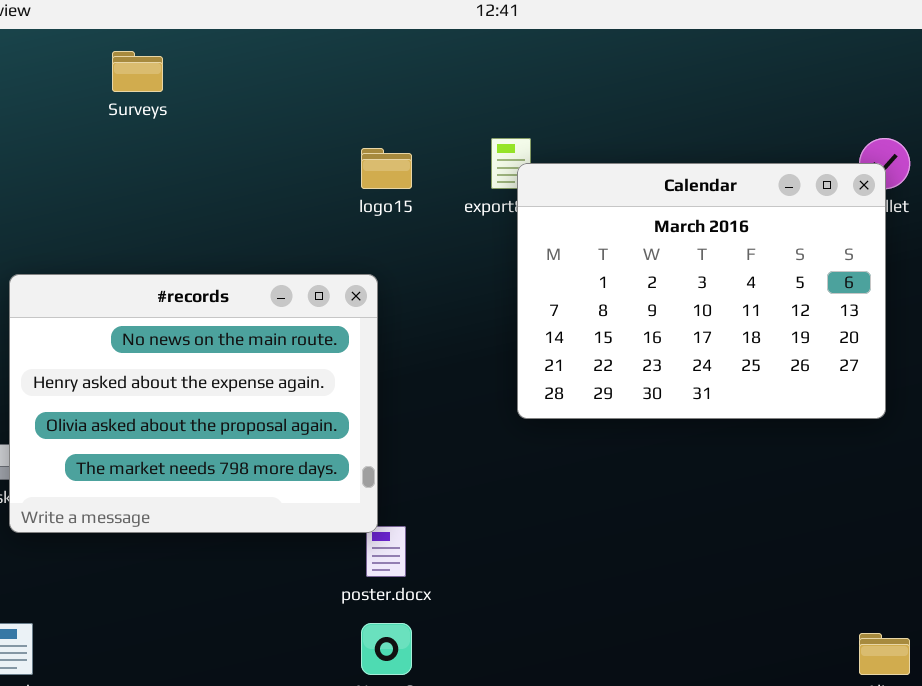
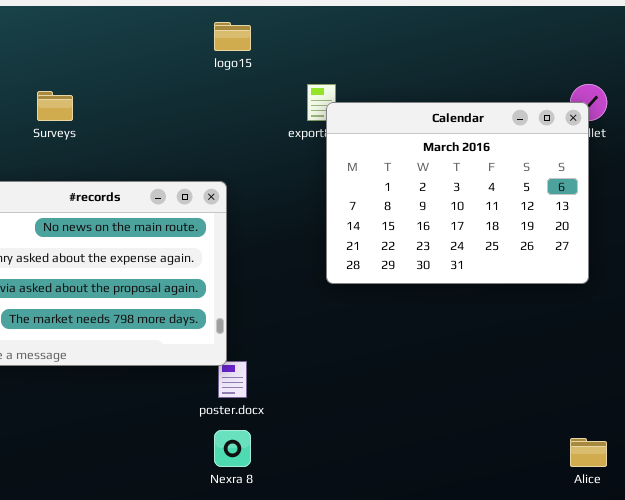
Surveys: [112,51,163,92] -> [37,91,73,121], moved
logo15: [361,148,412,189] -> [214,22,251,51], moved

